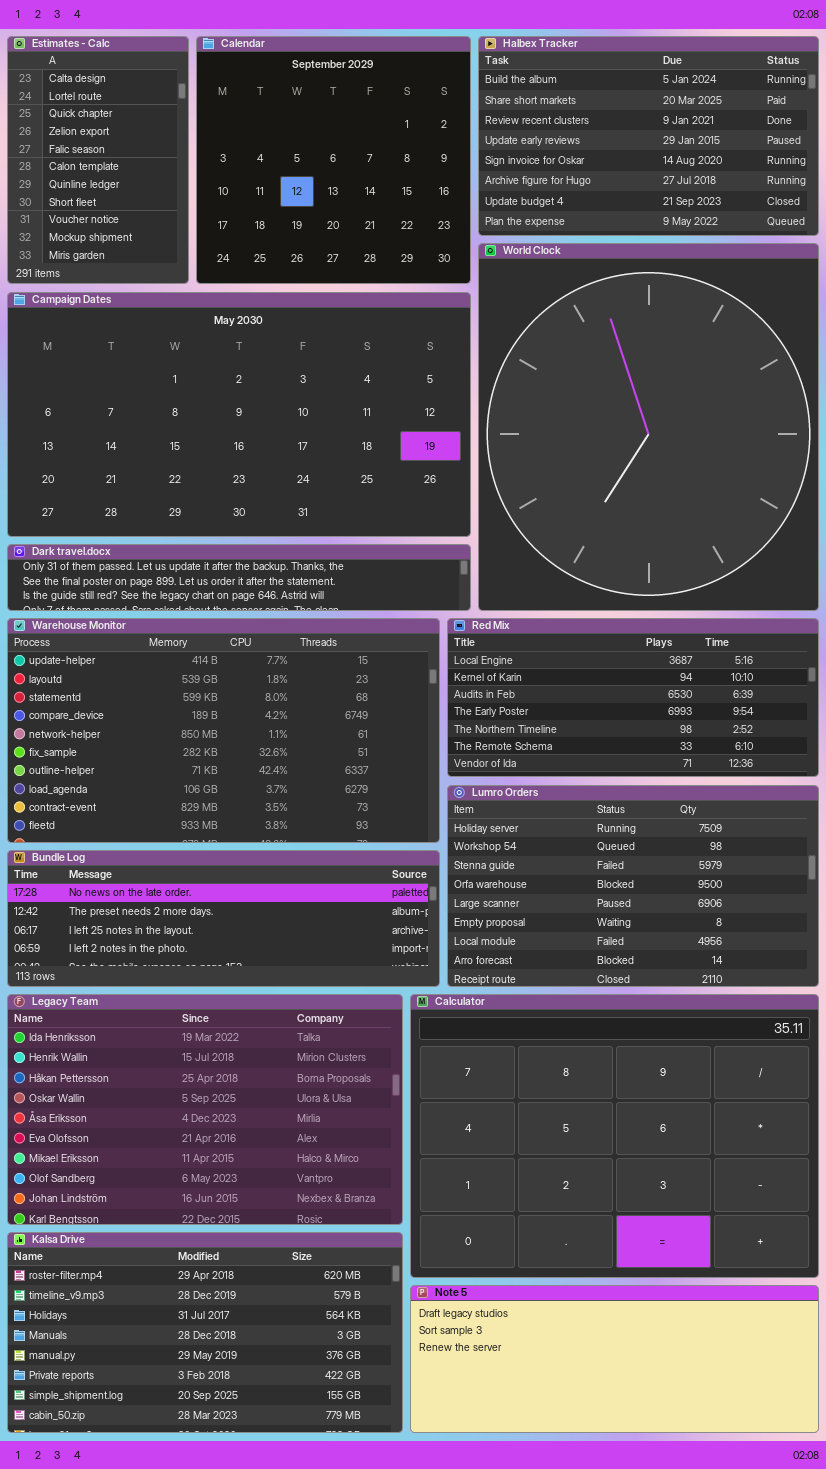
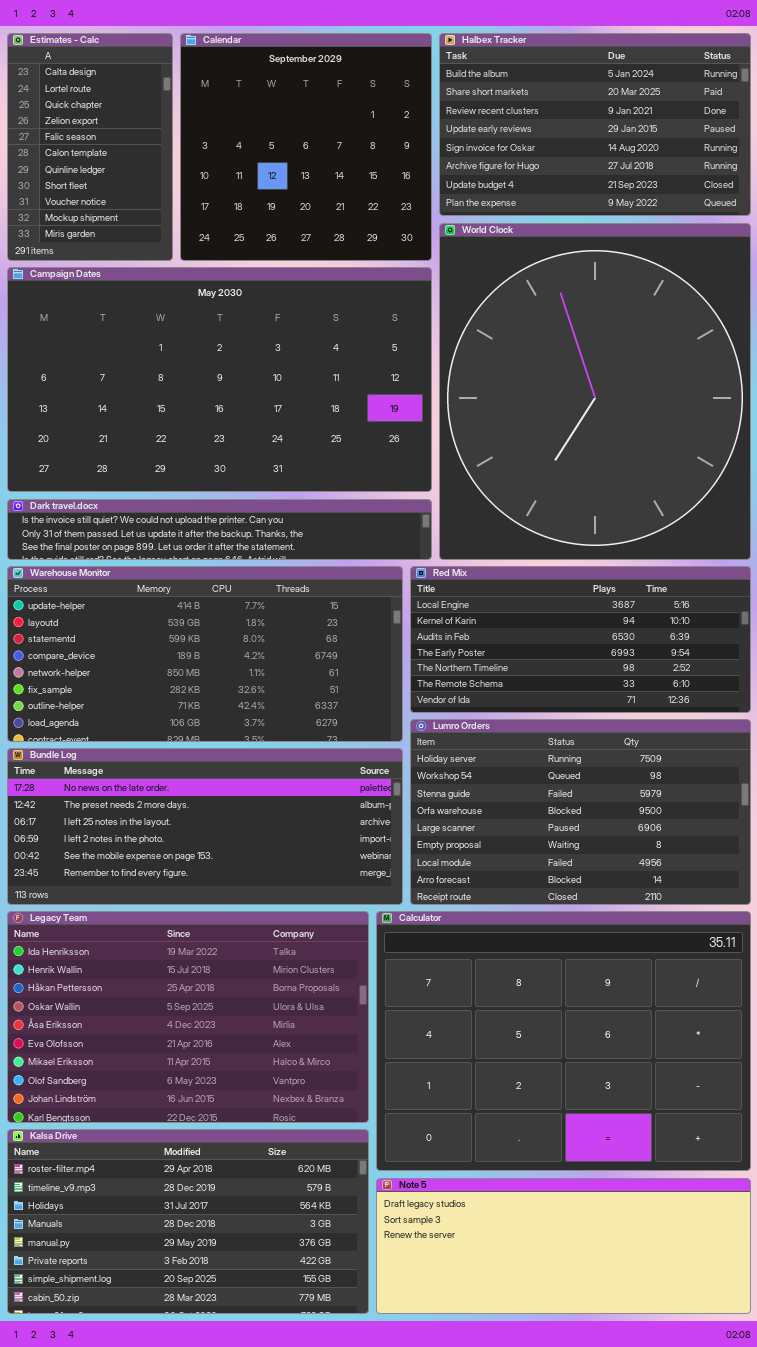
Dark travel.docx: [7,544,471,611] -> [7,499,432,560], scrolled up 1 row
Warehouse Monitor: [7,618,440,843] -> [7,566,403,742], resized
Bundle Log: [7,850,440,987] -> [7,748,403,905], resized

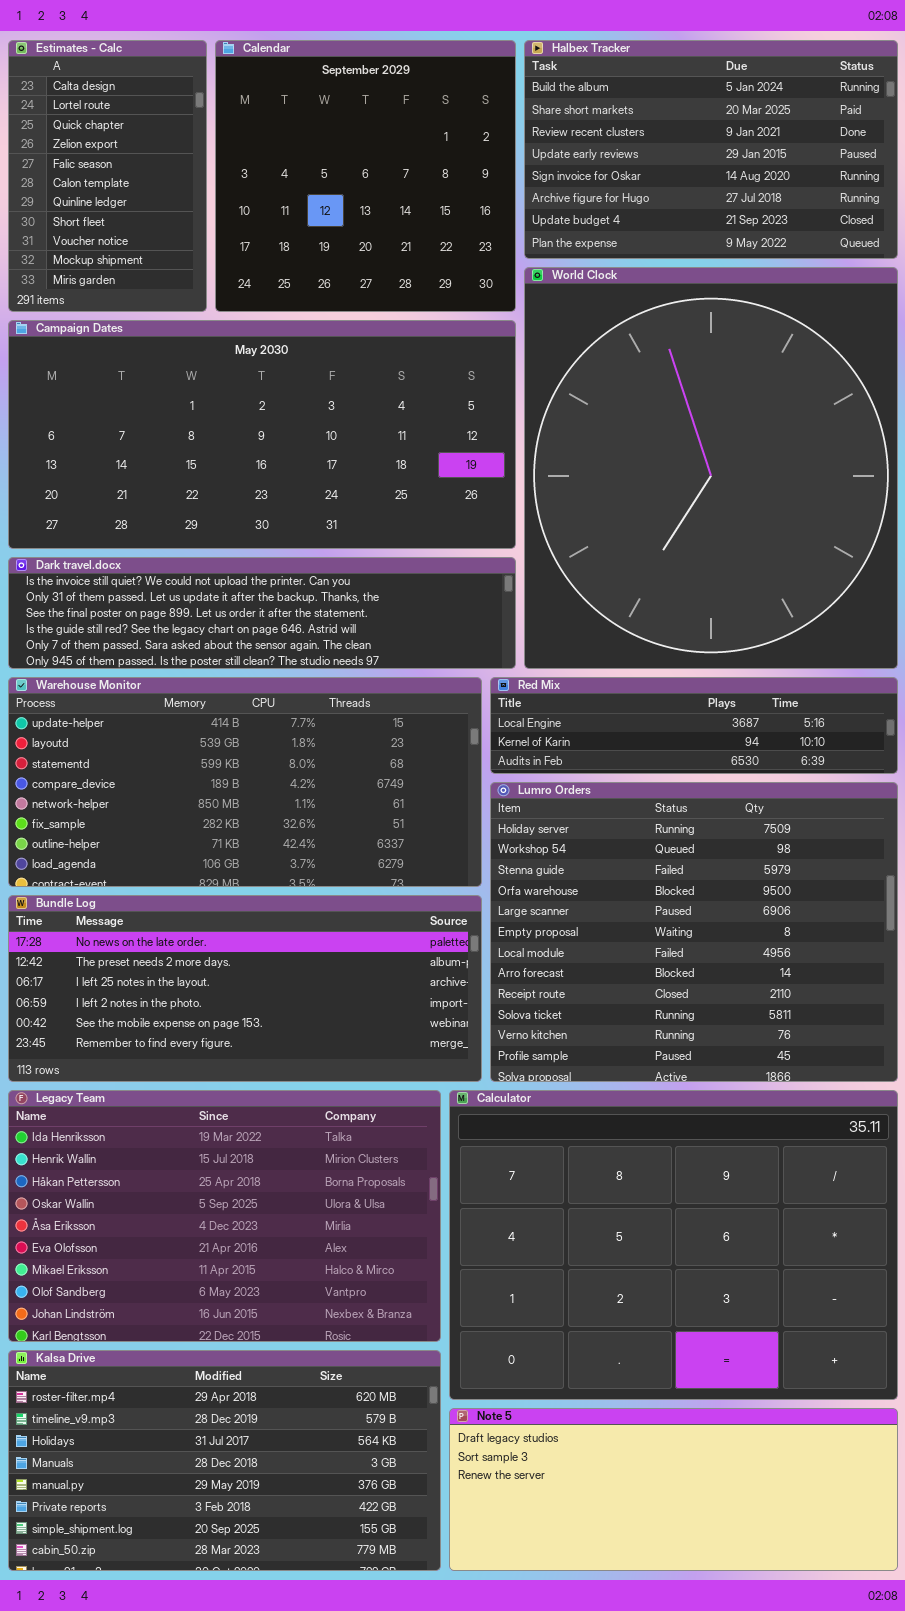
Campaign Dates: [7,267,432,492] -> [8,320,516,549], resized
Dark travel.docx: [7,499,432,560] -> [8,557,516,669], resized
Red Mix: [410,566,751,713] -> [490,677,898,774], resized
Lumro Orders: [410,719,751,905] -> [490,782,898,1082], resized

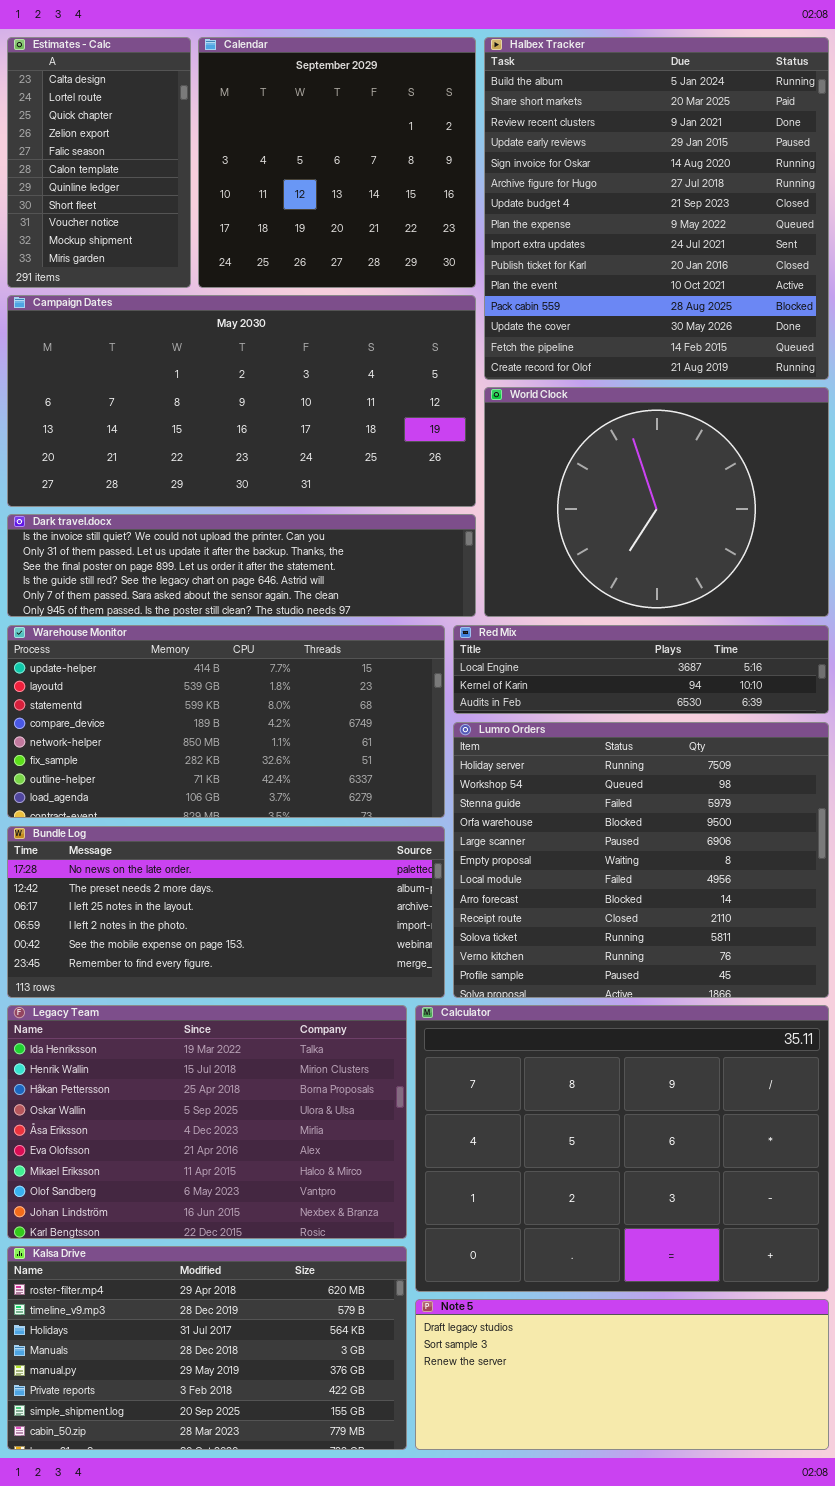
Halbex Tracker: [524,40,898,259] -> [484,37,829,380], resized
World Clock: [524,267,898,669] -> [484,387,829,617], resized

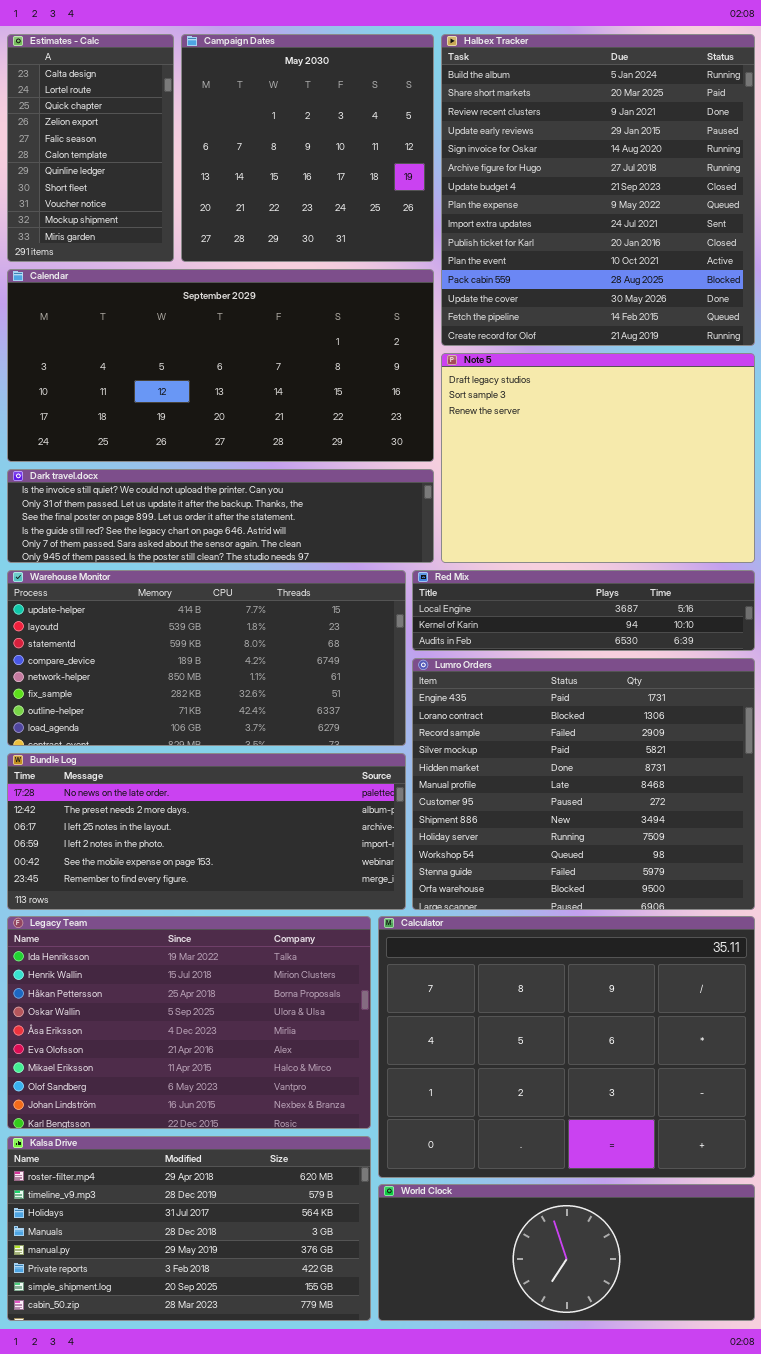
Calendar: [198,37,476,288] -> [7,269,434,462], moved, resized
Campaign Dates: [7,295,476,507] -> [181,34,434,262], moved, resized
World Clock: [484,387,829,617] -> [378,1184,755,1321], moved, resized
Lumro Orders: [453,722,829,998] -> [412,658,755,910], scrolled up 8 rows
Note 5: [415,1299,829,1450] -> [441,353,755,563], moved, resized

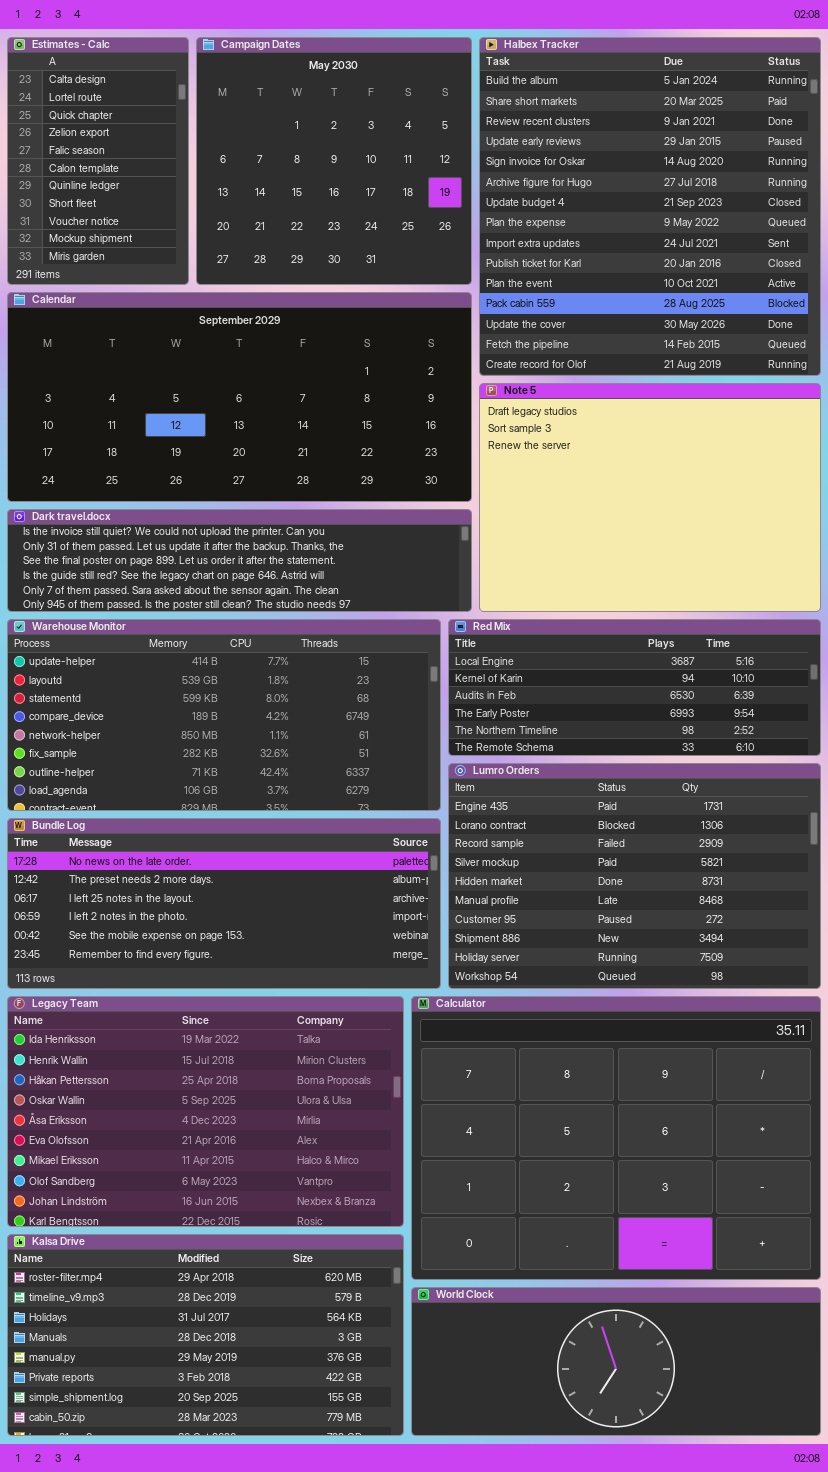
Red Mix: [412,570,755,651] -> [448,619,821,756], resized
Lumro Orders: [412,658,755,910] -> [448,763,821,989], resized

